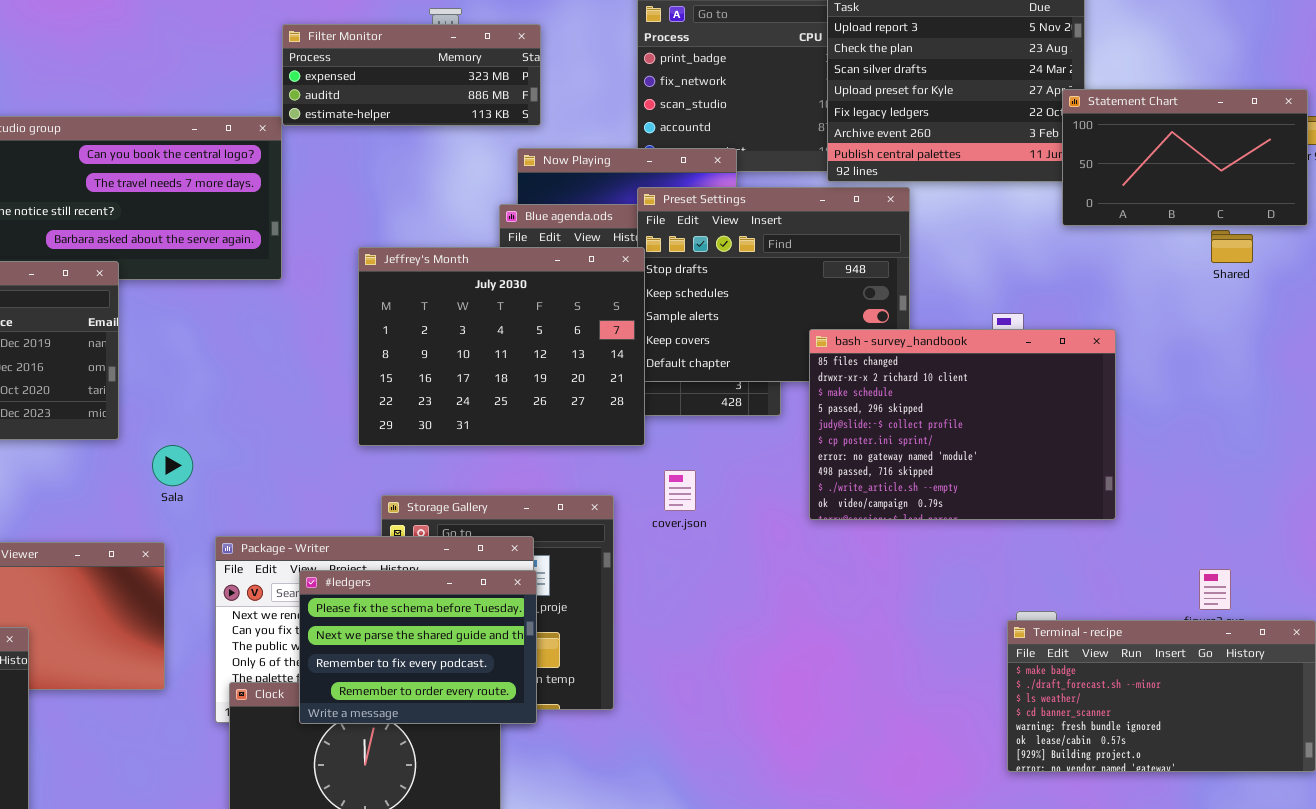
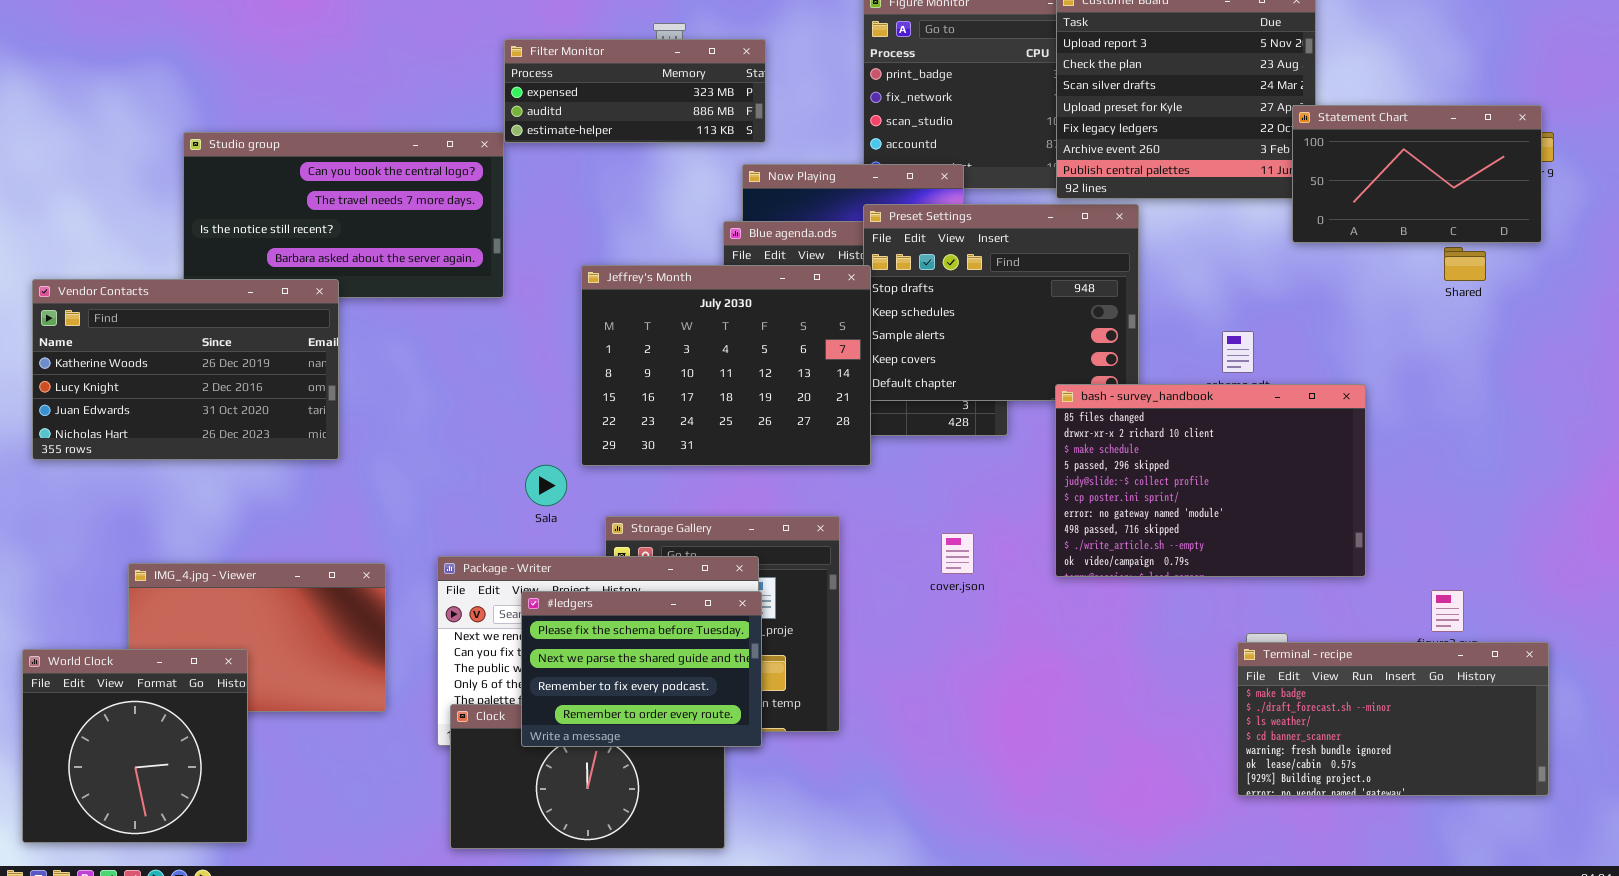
bash - survey_handbook: [809,329,1116,520] -> [1055,384,1366,577], moved
Sala: [152,445,193,486] -> [525,465,567,506], moved
cover.json: [664,470,696,511] -> [941,533,974,574], moved

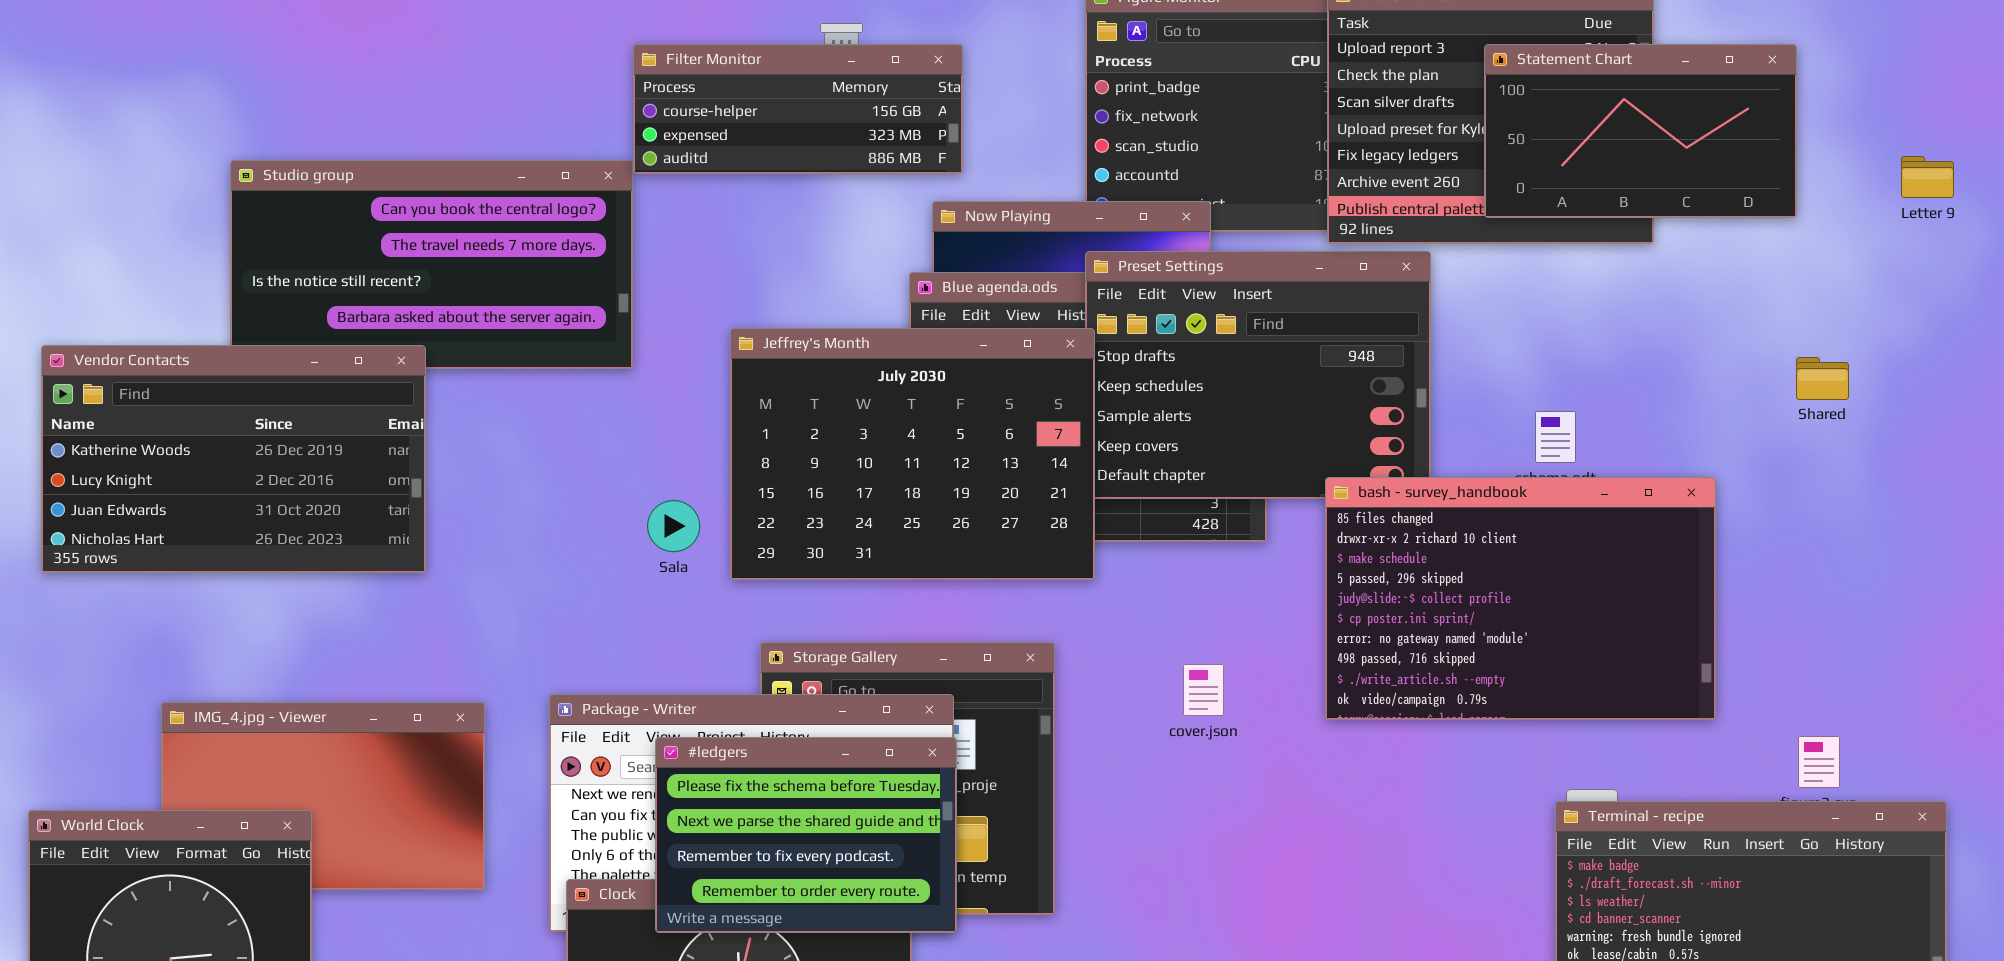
Filter Monitor: [504,39,766,143] -> [633,44,963,174], scrolled up 1 row
Statement Chart: [1292,105,1542,243] -> [1484,44,1797,218], moved
Shared: [1444,247,1486,281] -> [1796,357,1849,400], moved
Sala: [525,465,567,506] -> [647,500,700,552], moved

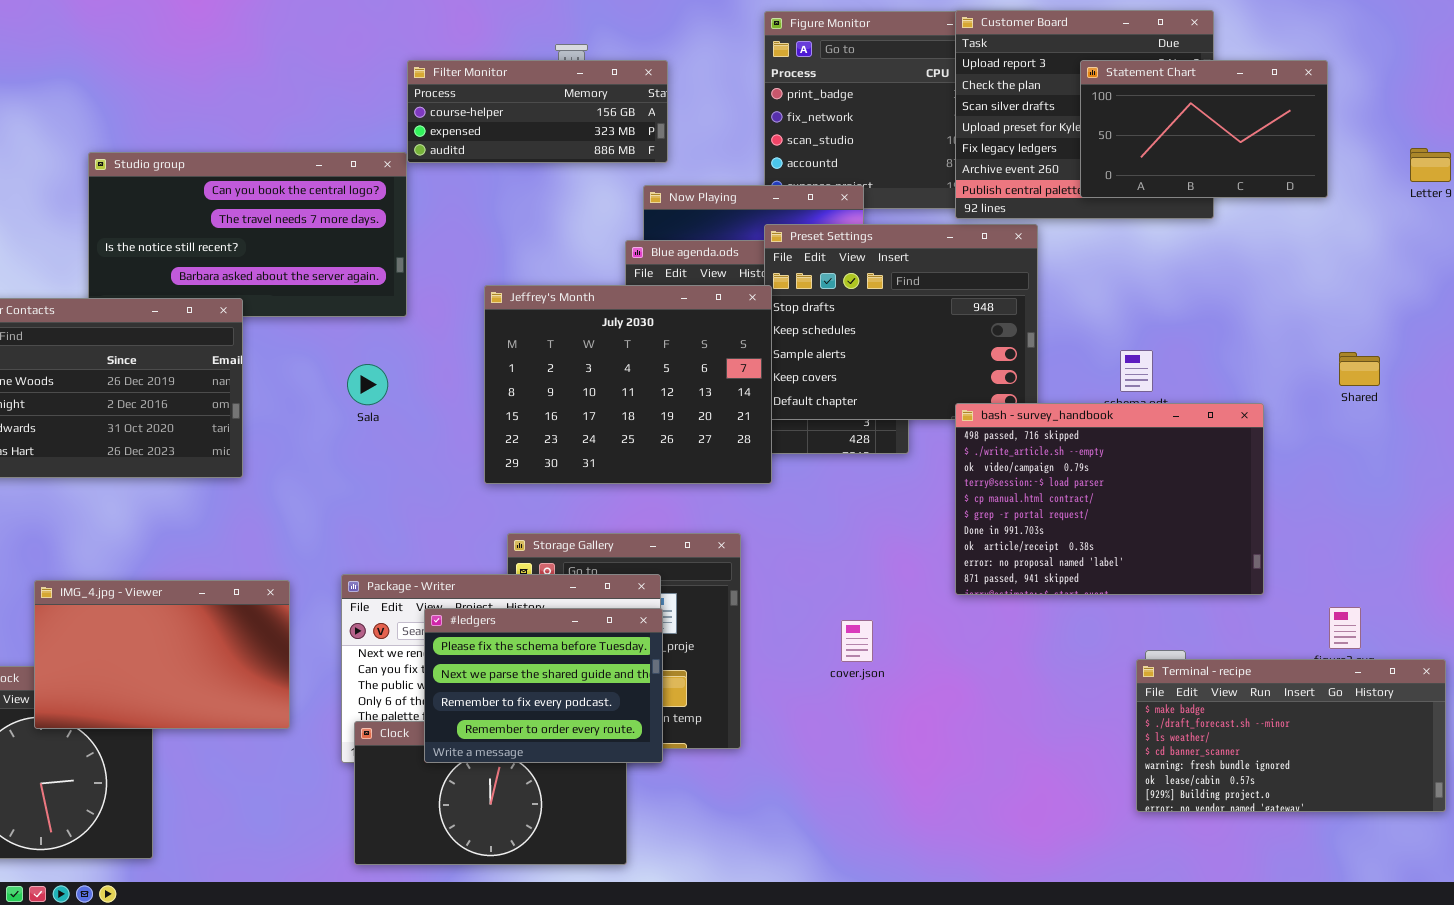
Shared: [1796,357,1849,400] -> [1339,352,1380,386], moved
bash - survey_handbook: [1325,477,1716,720] -> [955,403,1264,595], scrolled down 7 rows
Sala: [647,500,700,552] -> [347,364,388,405], moved
cover.json: [1183,664,1224,716] -> [841,620,873,662], moved
IMG_4.jpg - Viewer: [161,702,485,890] -> [34,580,290,729], raised

